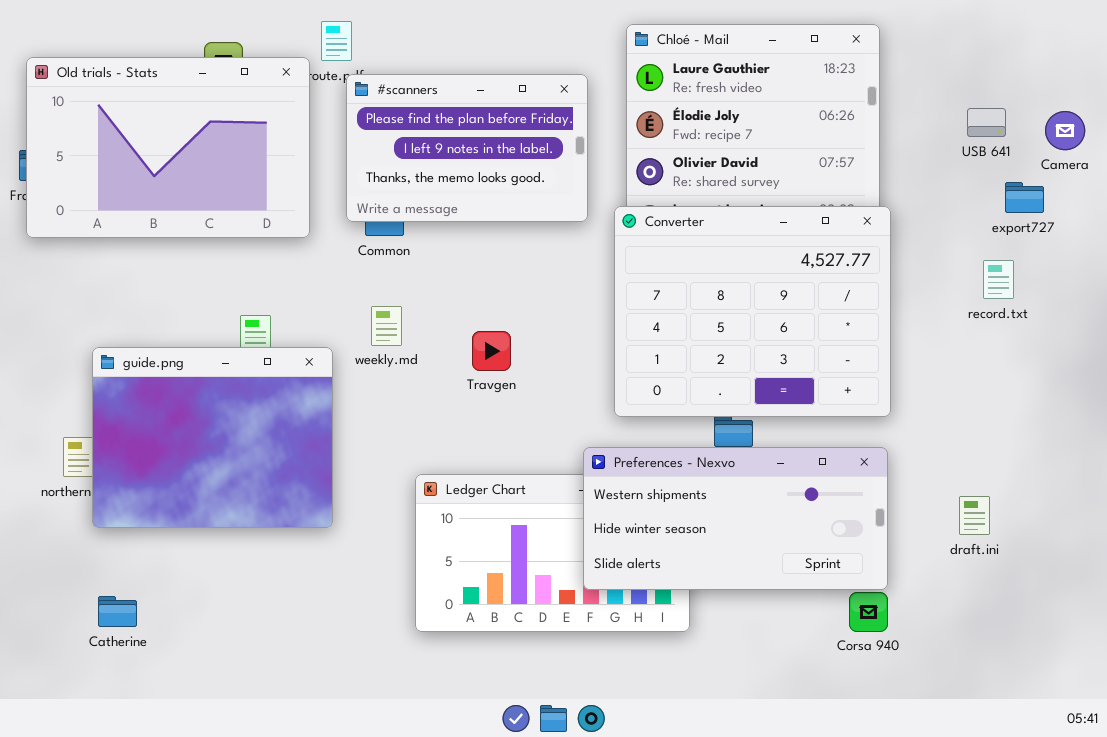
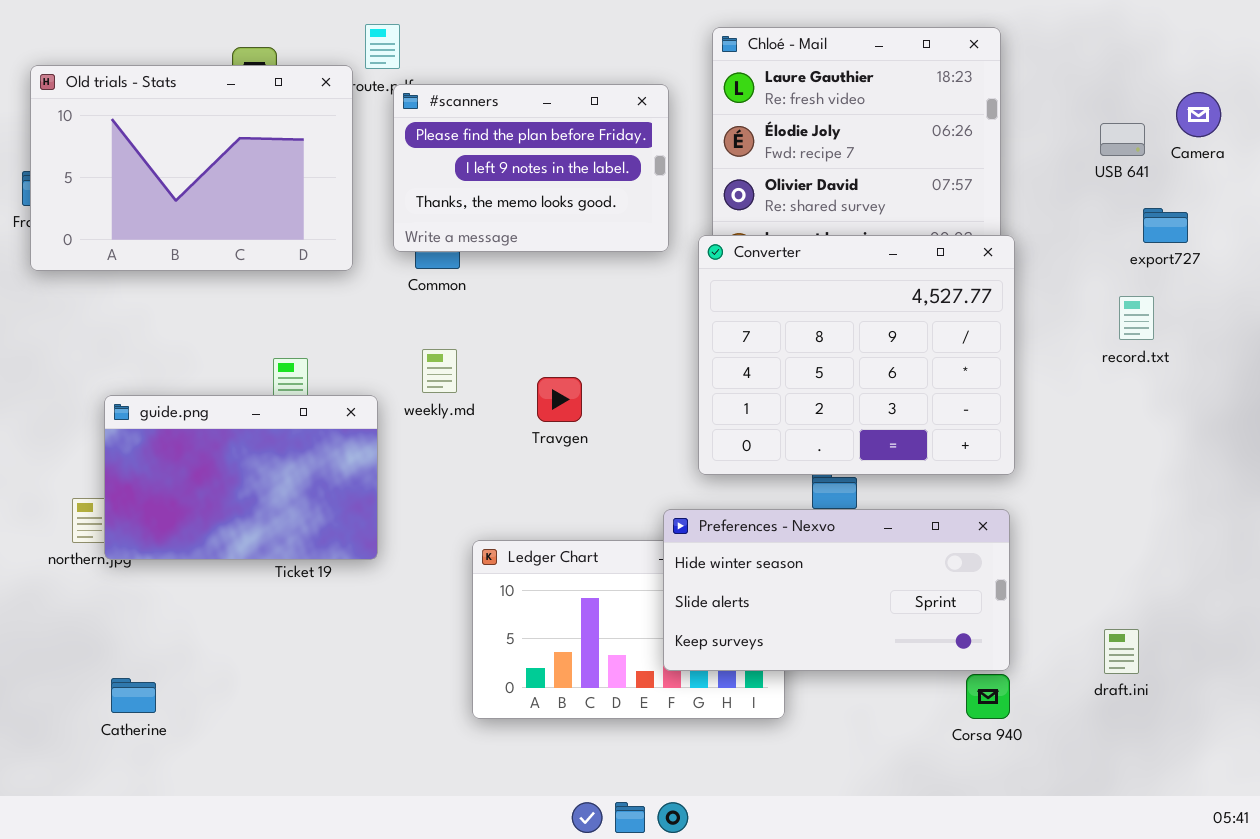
Camera: [1045,111,1085,150] -> [1176,92,1221,137], moved
guide.png: [92,347,333,528] -> [104,395,378,560], resized
Preferences - Nexvo: [583,447,888,590] -> [663,509,1010,671], scrolled down 1 row
draft.ini: [959,496,990,535] -> [1104,629,1139,674], moved

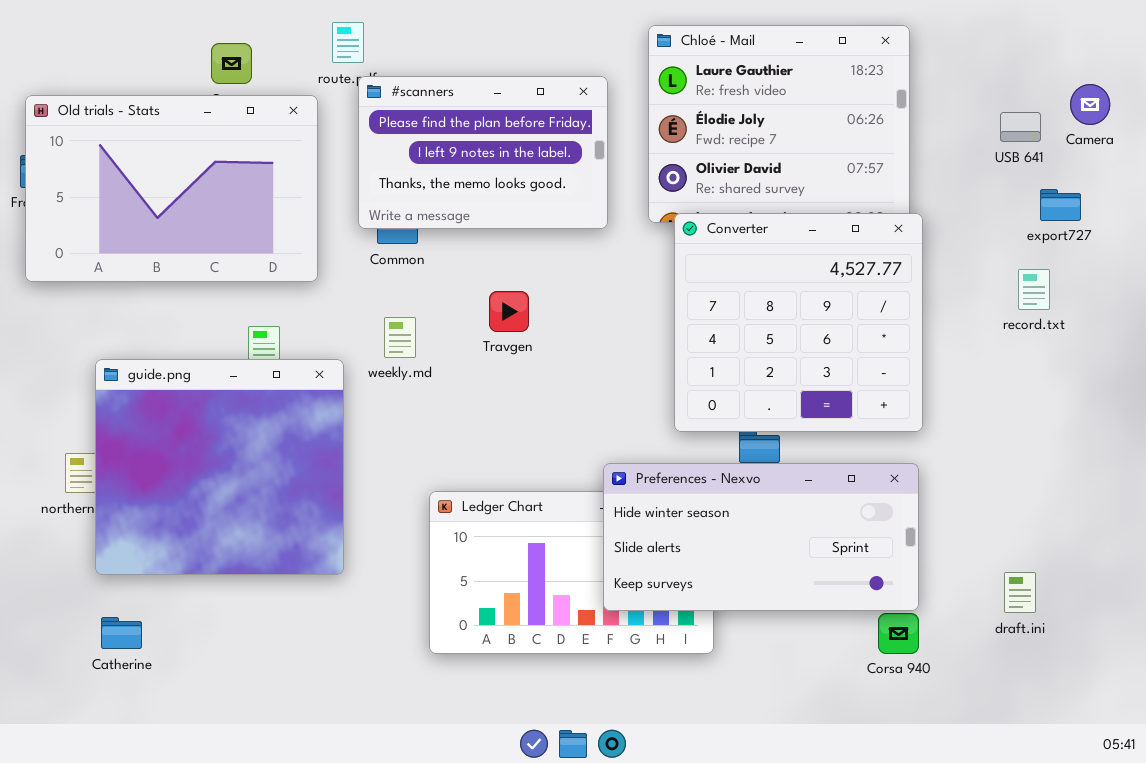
Old trials - Stats: [30,65,353,271] -> [25,95,318,282], moved
Converter: [698,235,1015,475] -> [674,213,923,432], resized
Travgen: [537,377,582,422] -> [489,291,529,332], moved
guide.png: [104,395,378,560] -> [95,359,344,575], resized

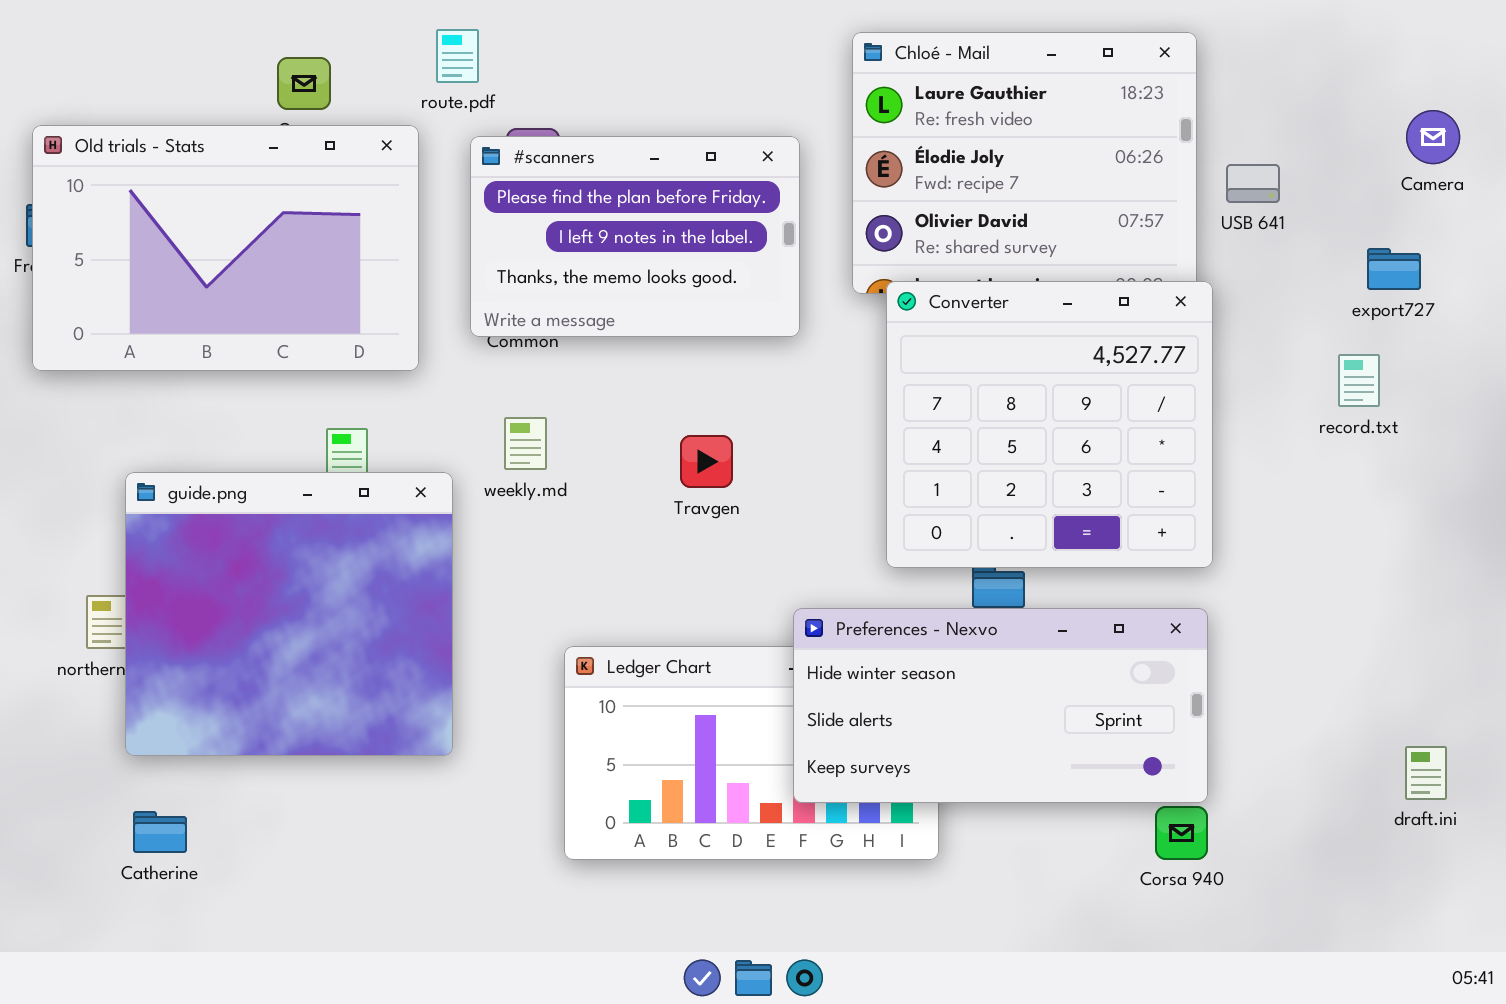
#scanners: [358,76,608,229] -> [470,136,800,337], moved
USB 641: [1000,112,1041,142] -> [1226,164,1280,203], moved
Travgen: [489,291,529,332] -> [680,435,733,488], moved
draft.ini: [1004,572,1036,613] -> [1405,746,1447,800], moved

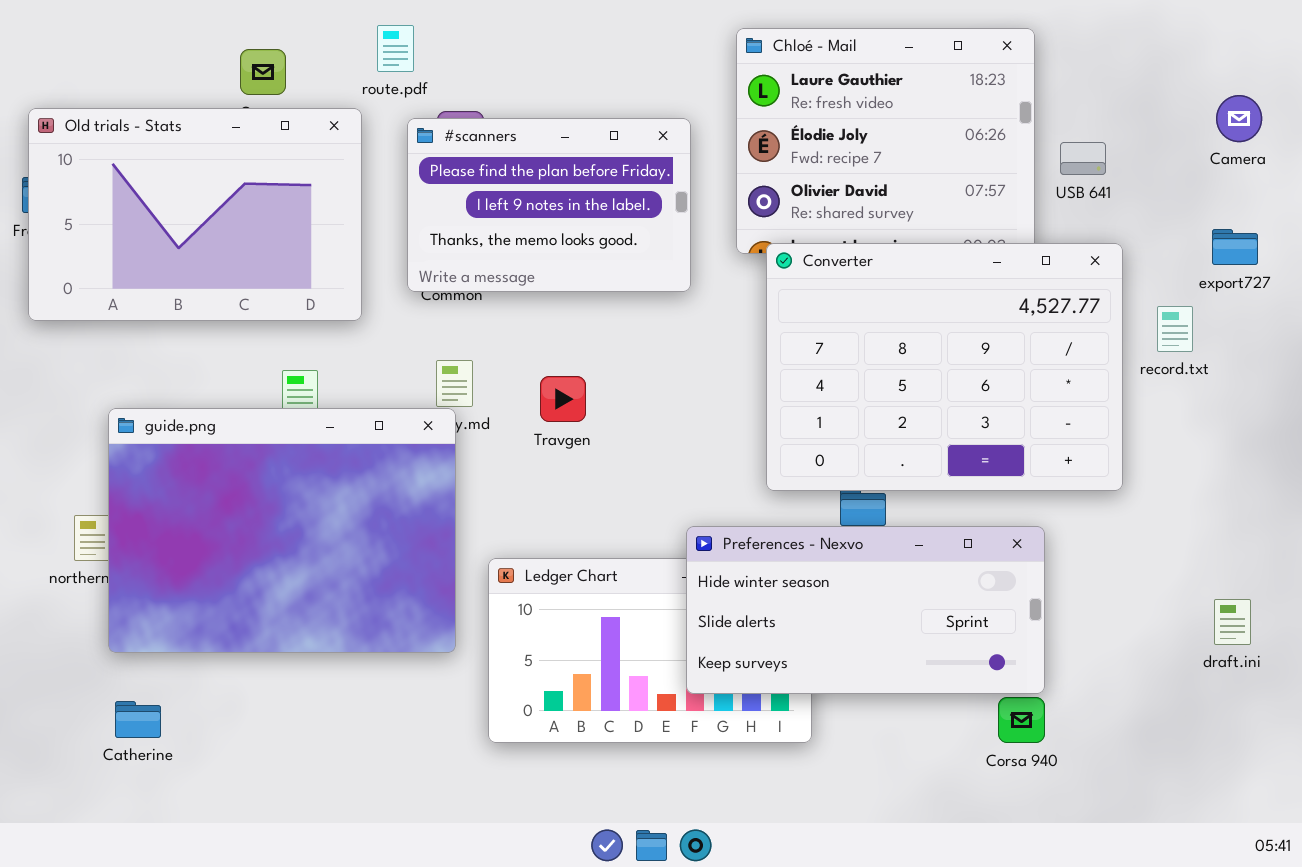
export727: [1367,248,1421,290] -> [1212,229,1258,265], moved
Converter: [886,281,1213,568] -> [766,243,1123,491], resized
Travgen: [680,435,733,488] -> [540,376,586,422], moved
guide.png: [125,472,453,756] -> [108,408,456,653], resized
draft.ini: [1405,746,1447,800] -> [1214,599,1251,645], moved

